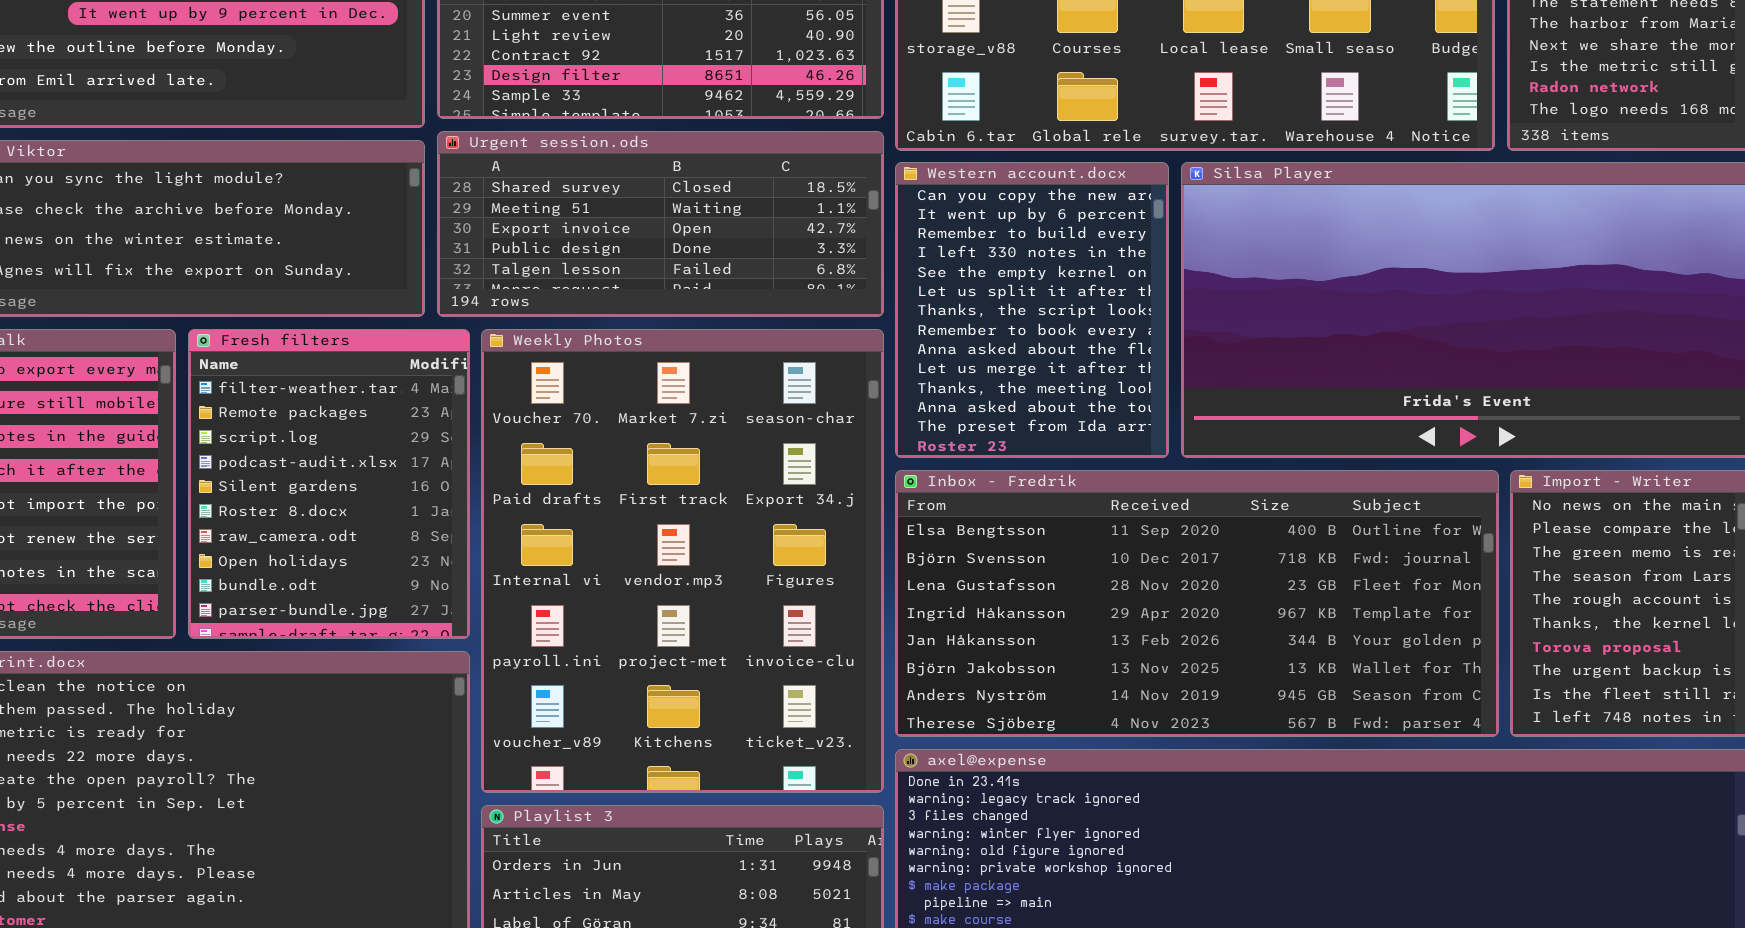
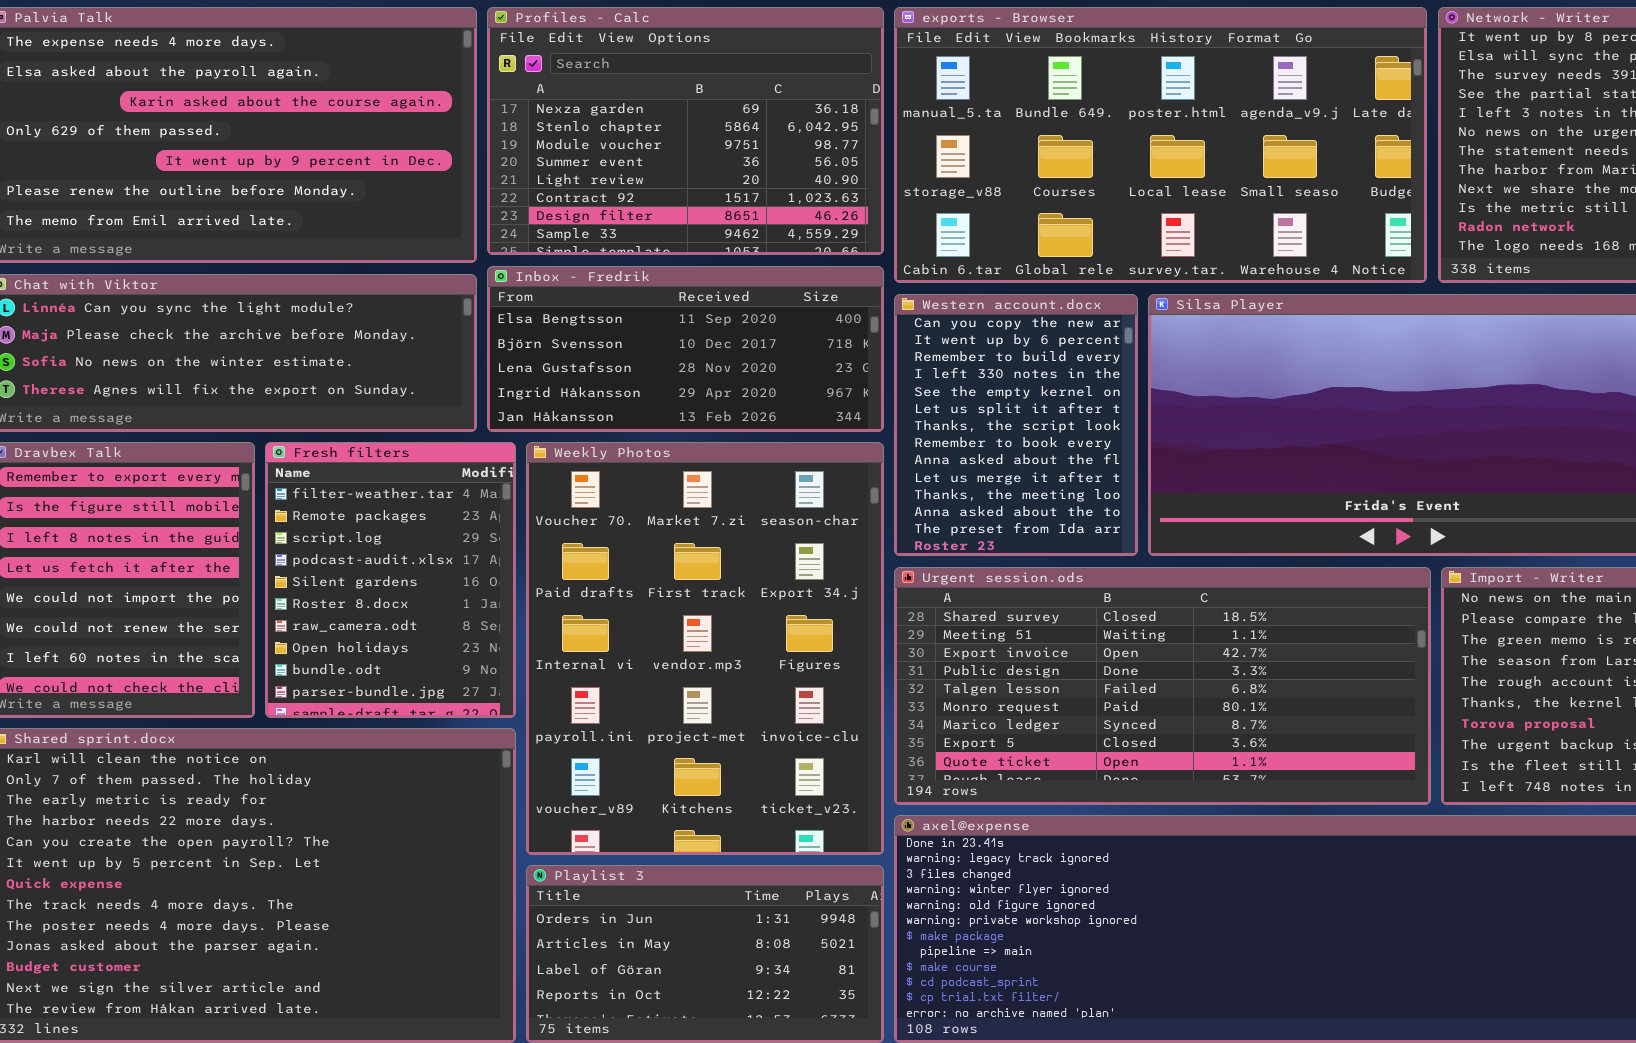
Urgent session.ods: [437,131,884,317] -> [894,567,1431,805], moved, resized
Inbox - Fredrik: [895,470,1499,737] -> [487,266,884,432], moved, resized

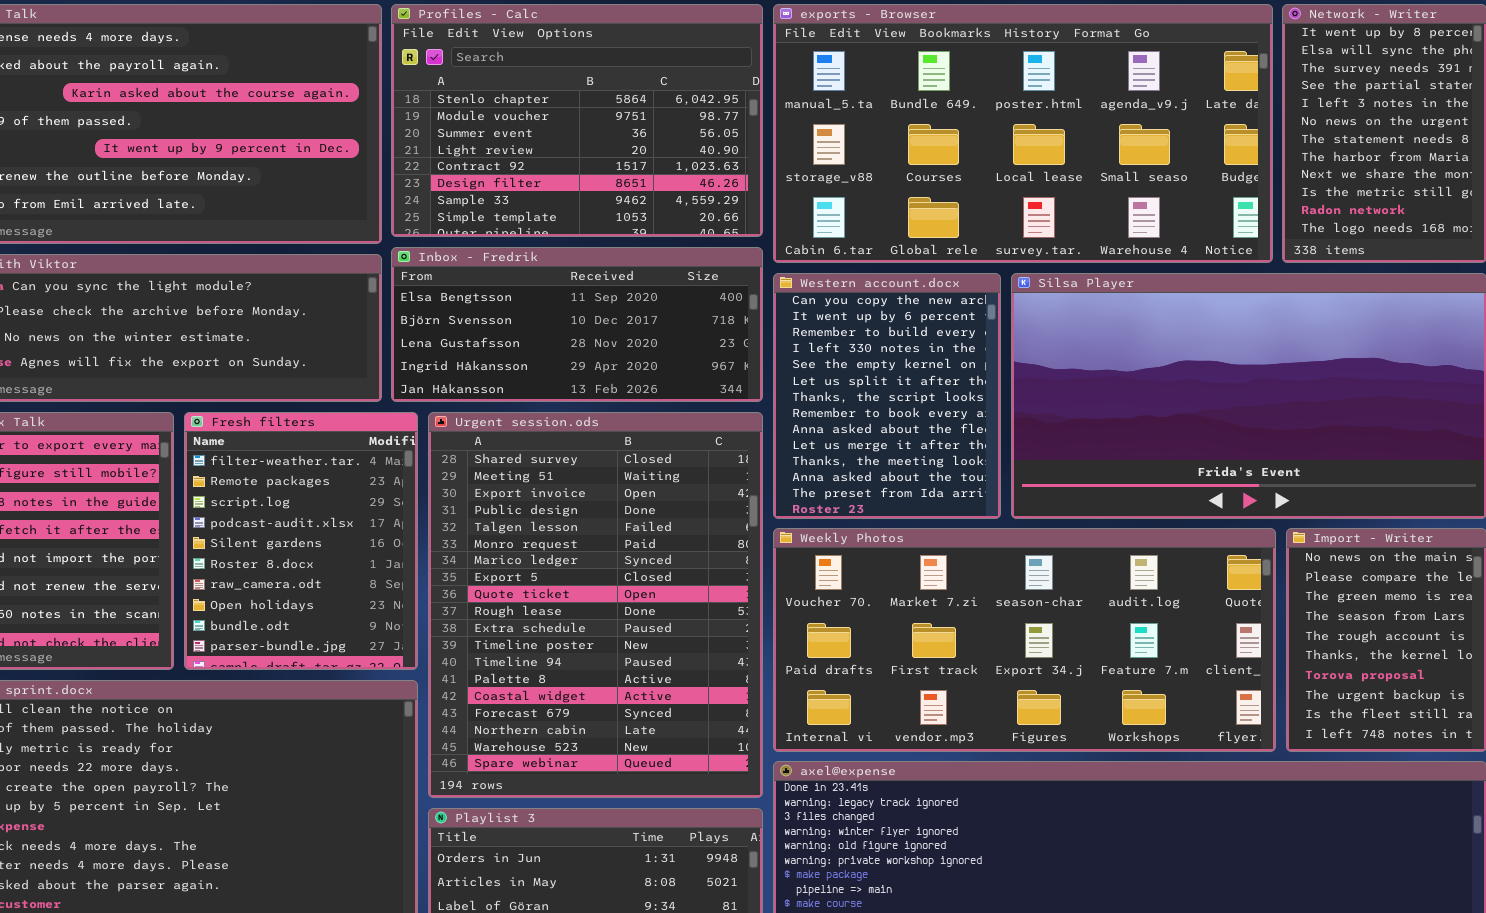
Profiles - Calc: [487,7,884,255] -> [391,4,763,237], scrolled down 1 row
Weekly Photos: [526,442,884,855] -> [773,528,1276,752], moved, resized
Urgent session.ods: [894,567,1431,805] -> [428,412,763,798], moved, resized

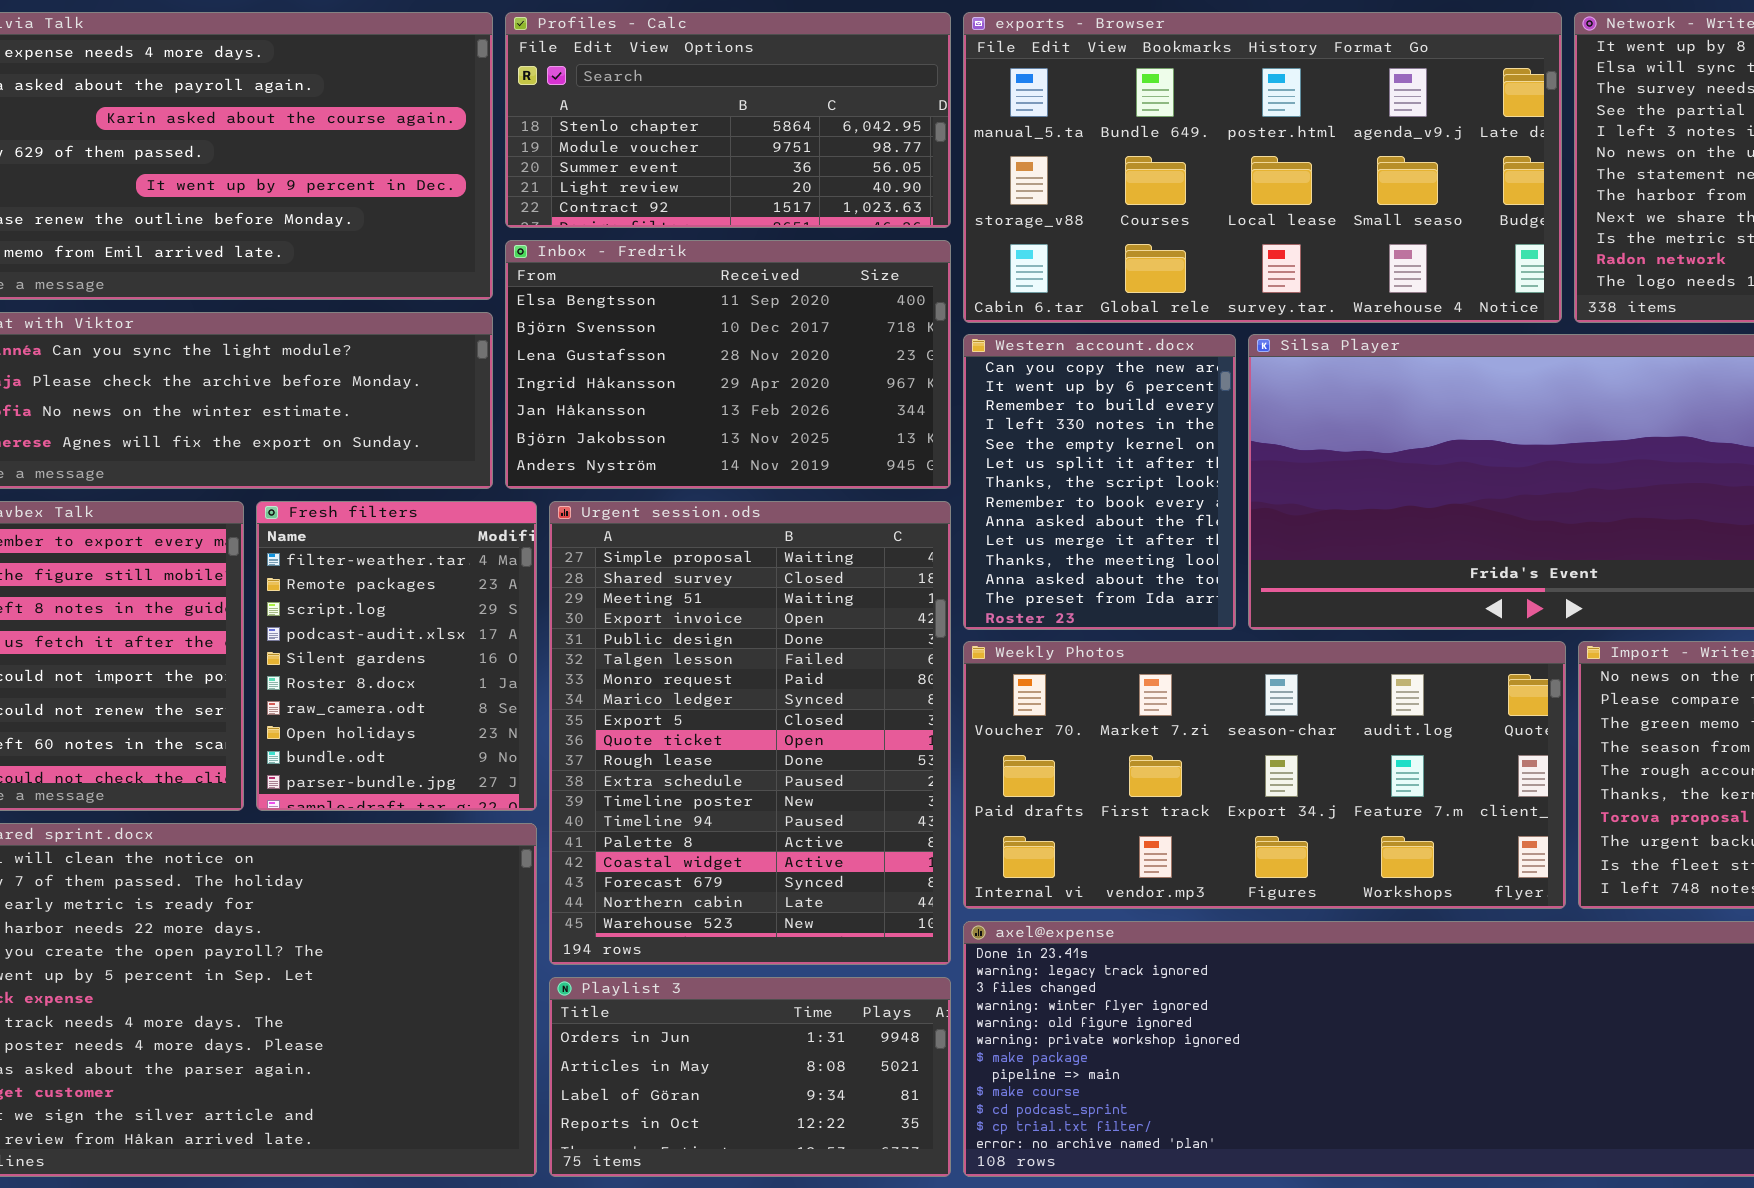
Profiles - Calc: [391,4,763,237] -> [505,12,951,228], resized
Inbox - Fredrik: [391,247,763,402] -> [505,240,951,489], resized
Urgent session.ods: [428,412,763,798] -> [549,501,951,965], scrolled up 1 row

